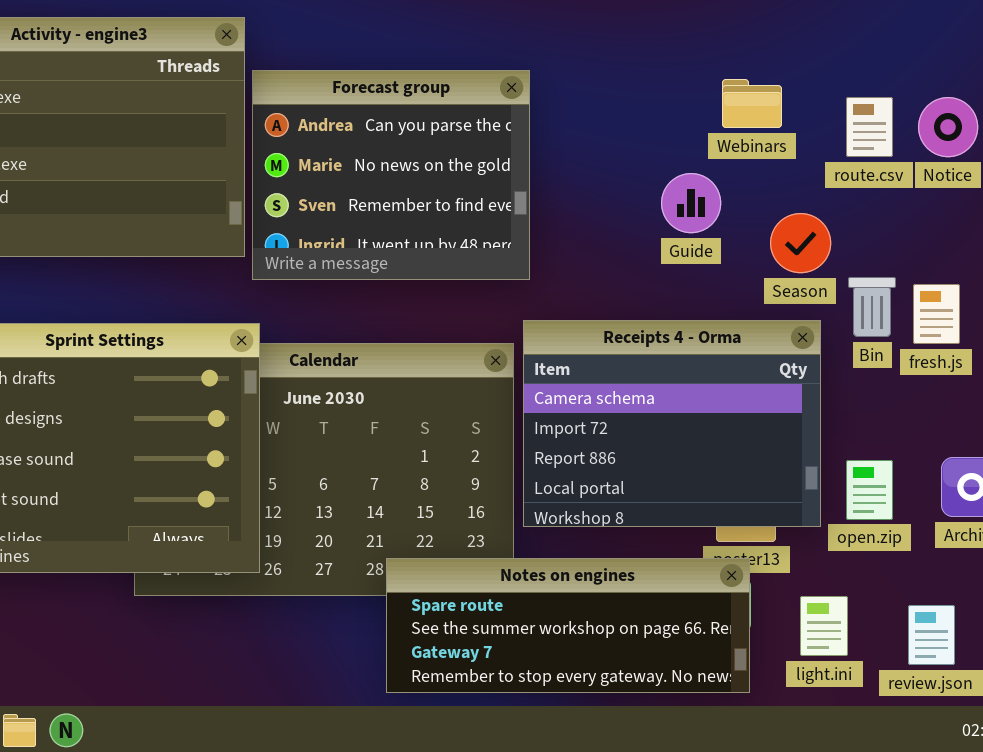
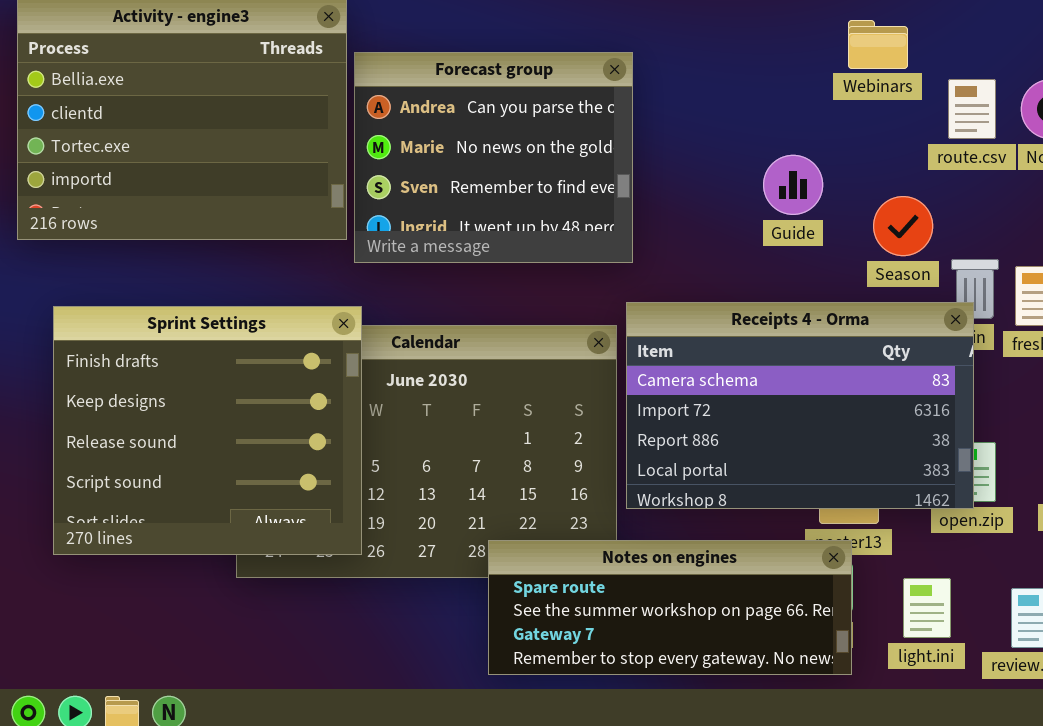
Webinars: [722,79,782,128] -> [848,20,908,69], moved
Receipts 4 - Orma: [523,320,821,527] -> [626,302,974,509], resized

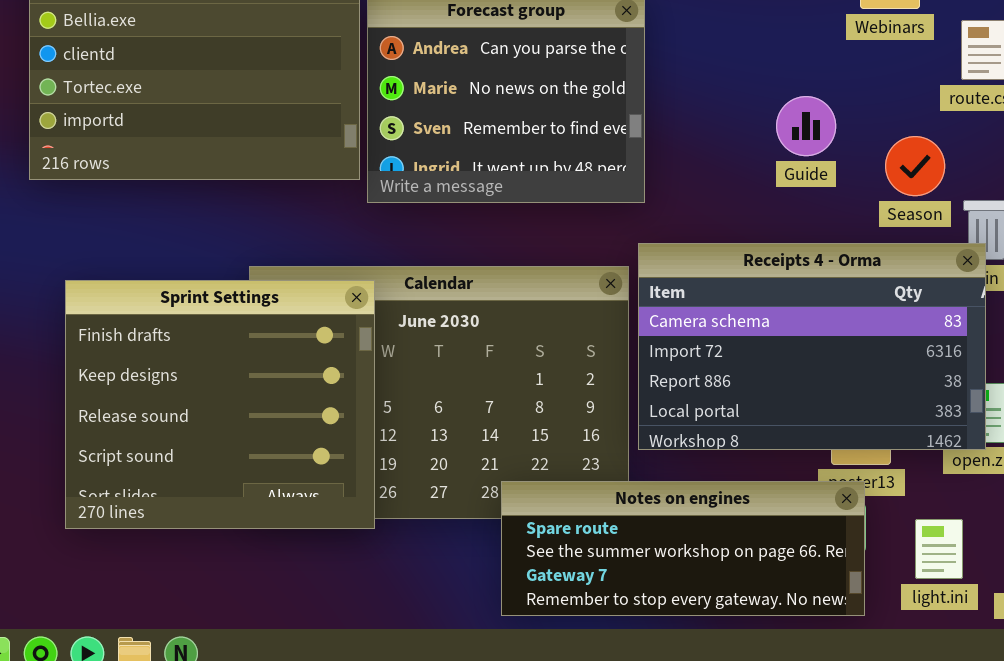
Sprint Settings: [53,306,362,555] -> [65,280,375,529], moved

